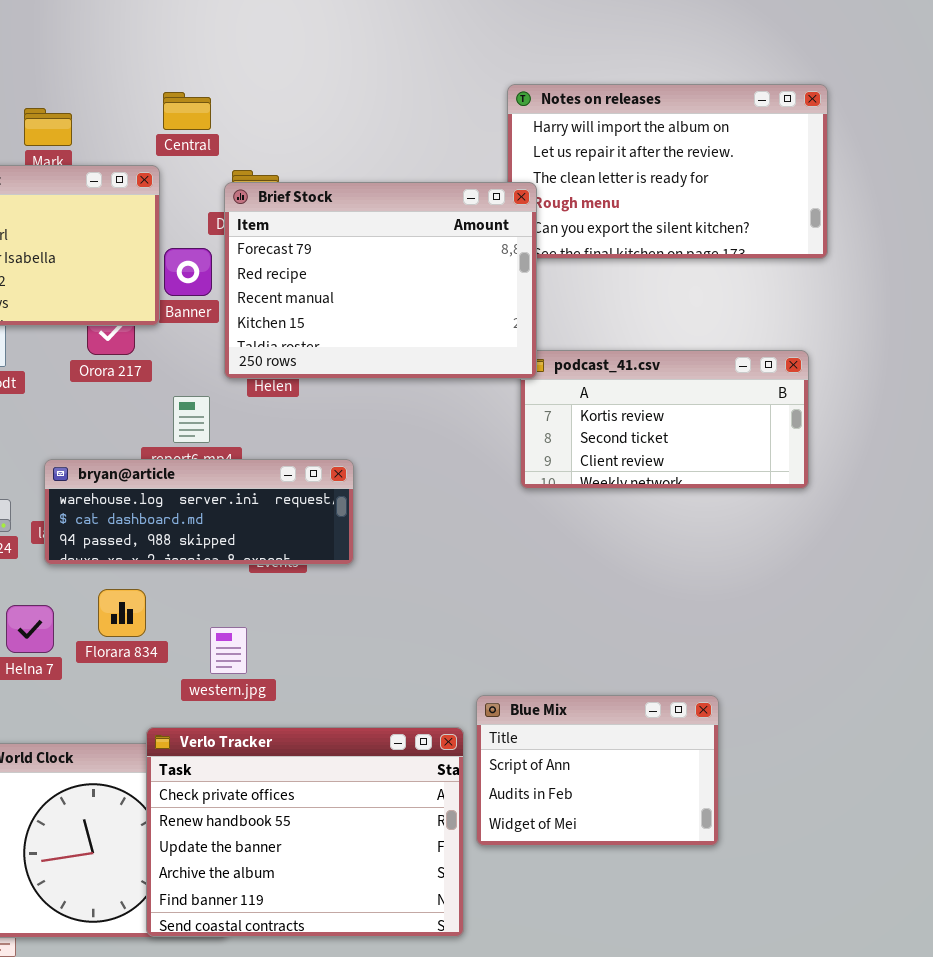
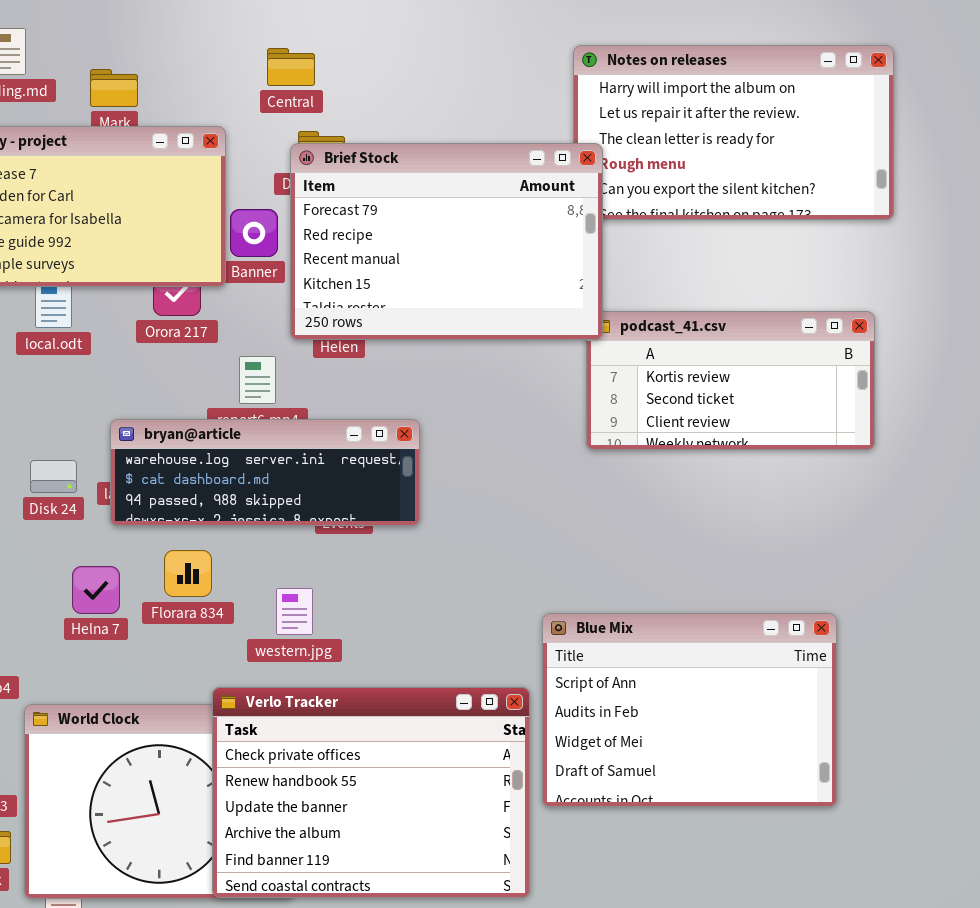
Central: [163,92,211,130] -> [267,48,315,86], moved
Blue Mix: [476,695,719,846] -> [542,613,837,807], resized

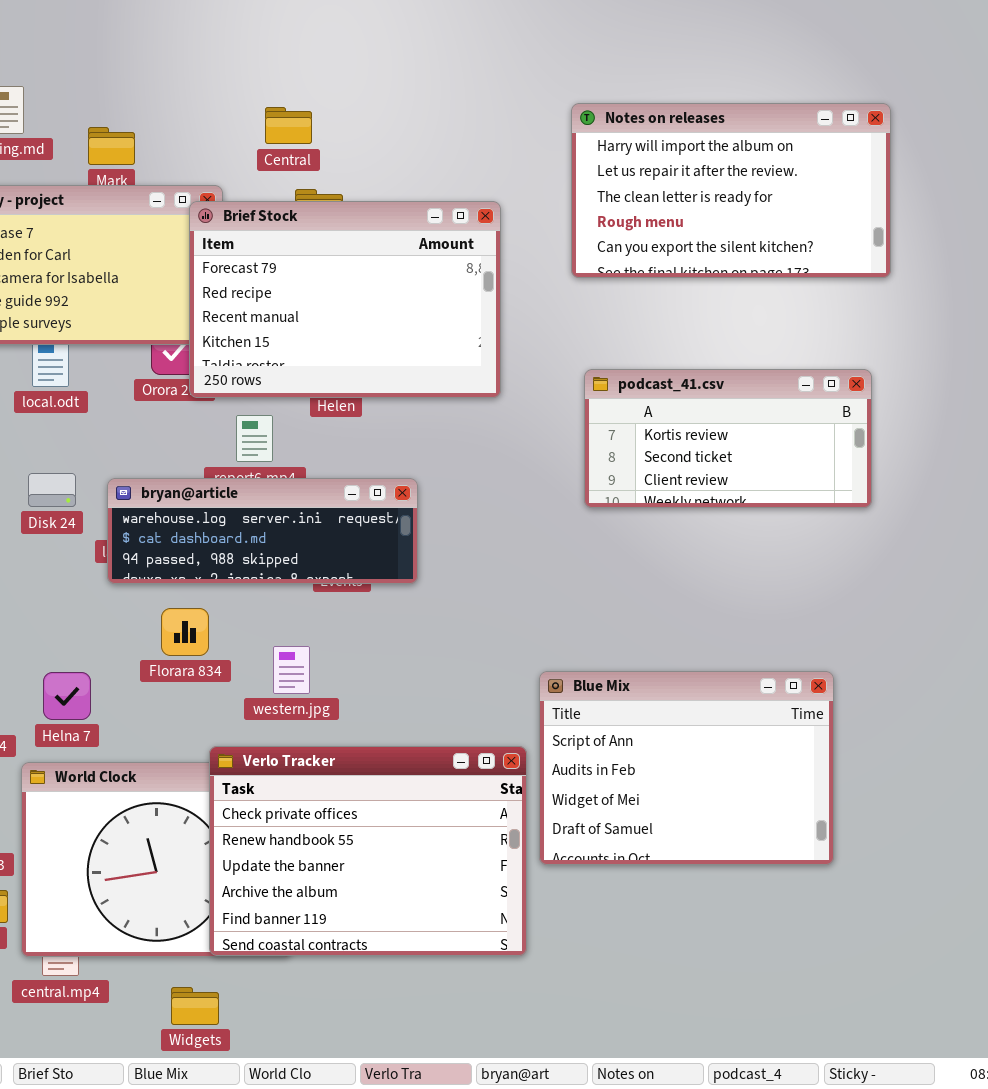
Brief Stock: [290,143,603,340] -> [189,201,501,398], moved
Disk 24: [30,460,77,493] -> [28,473,76,507], moved
Helna 7: [72,566,120,614] -> [43,672,91,720], moved

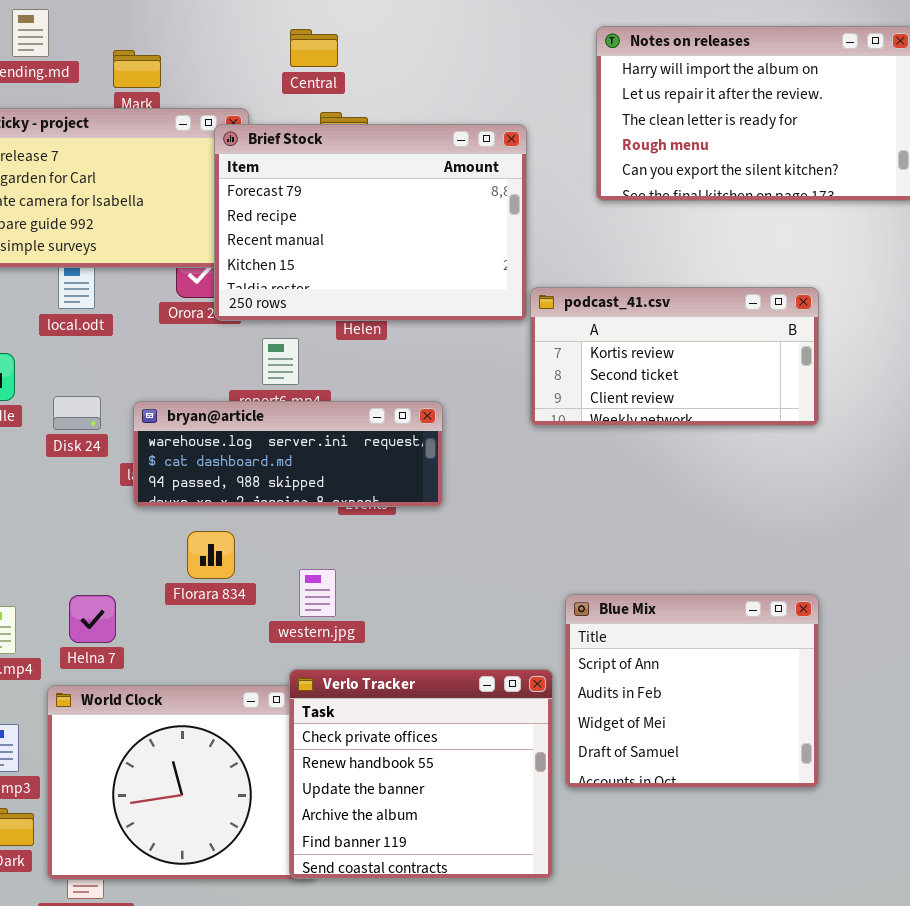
podcast_41.csv: [584,369,872,508] -> [530,287,819,426], moved
Blue Mix: [539,671,834,865] -> [565,594,819,788], resized
Verlo Tracker: [209,746,527,956] -> [289,669,553,879], resized

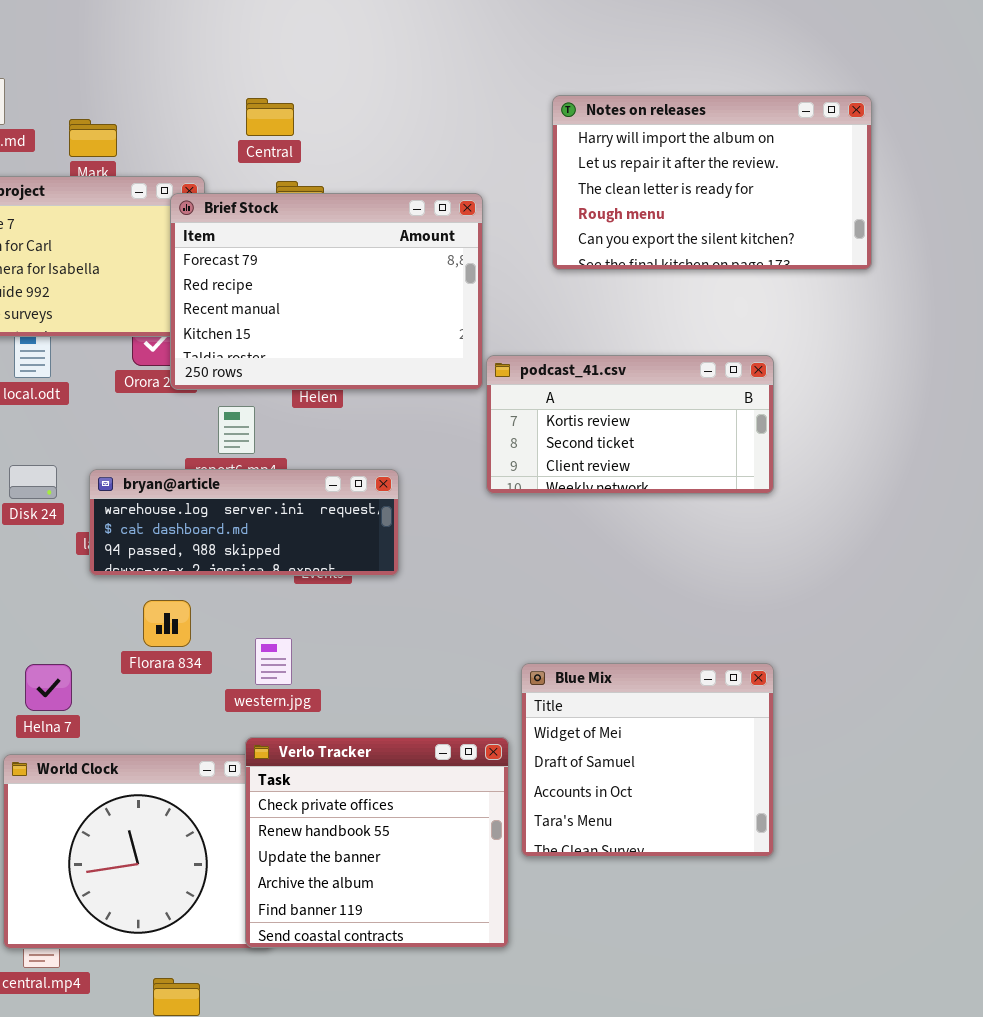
Blue Mix: [565,594,819,788] -> [521,663,774,857], scrolled down 2 rows

